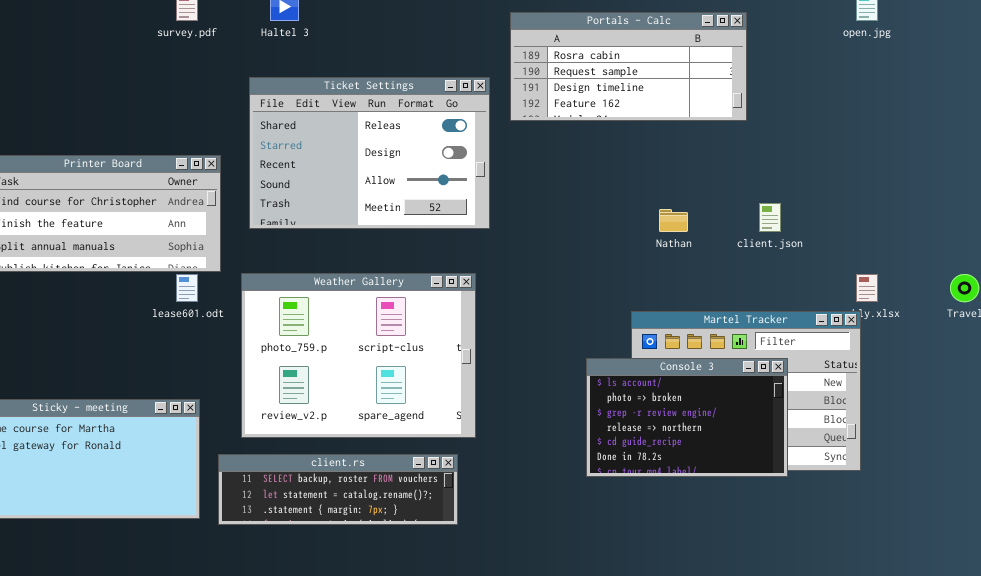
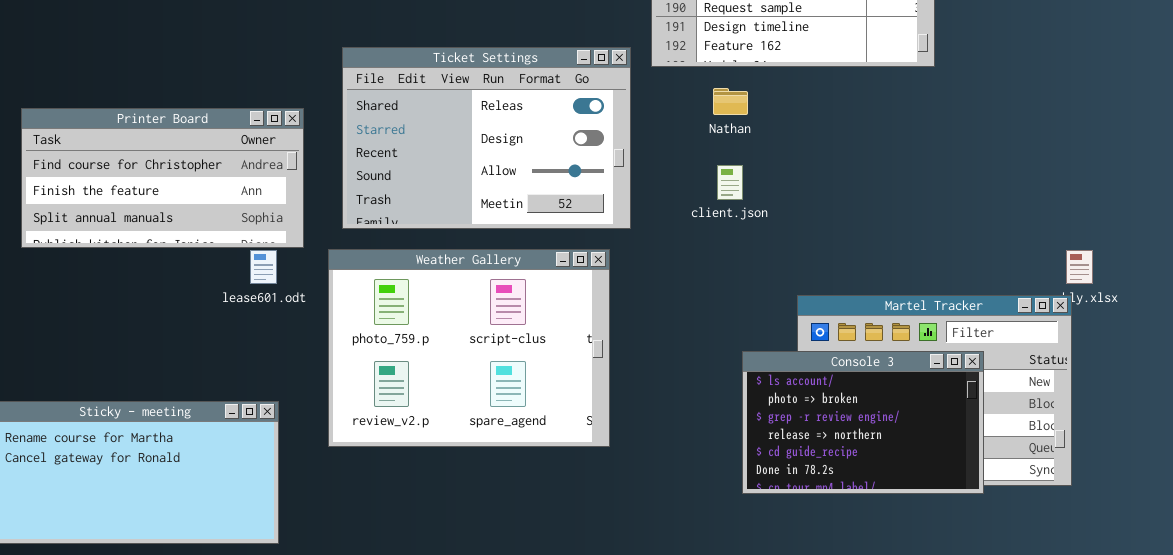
Ticket Settings: [249,77,490,229] -> [342,47,631,229], moved
client.json: [759,203,781,232] -> [717,165,743,200], moved
Nathan: [659,209,688,232] -> [713,88,748,115], moved
client.rs: [218,454,458,525] -> none, closed

